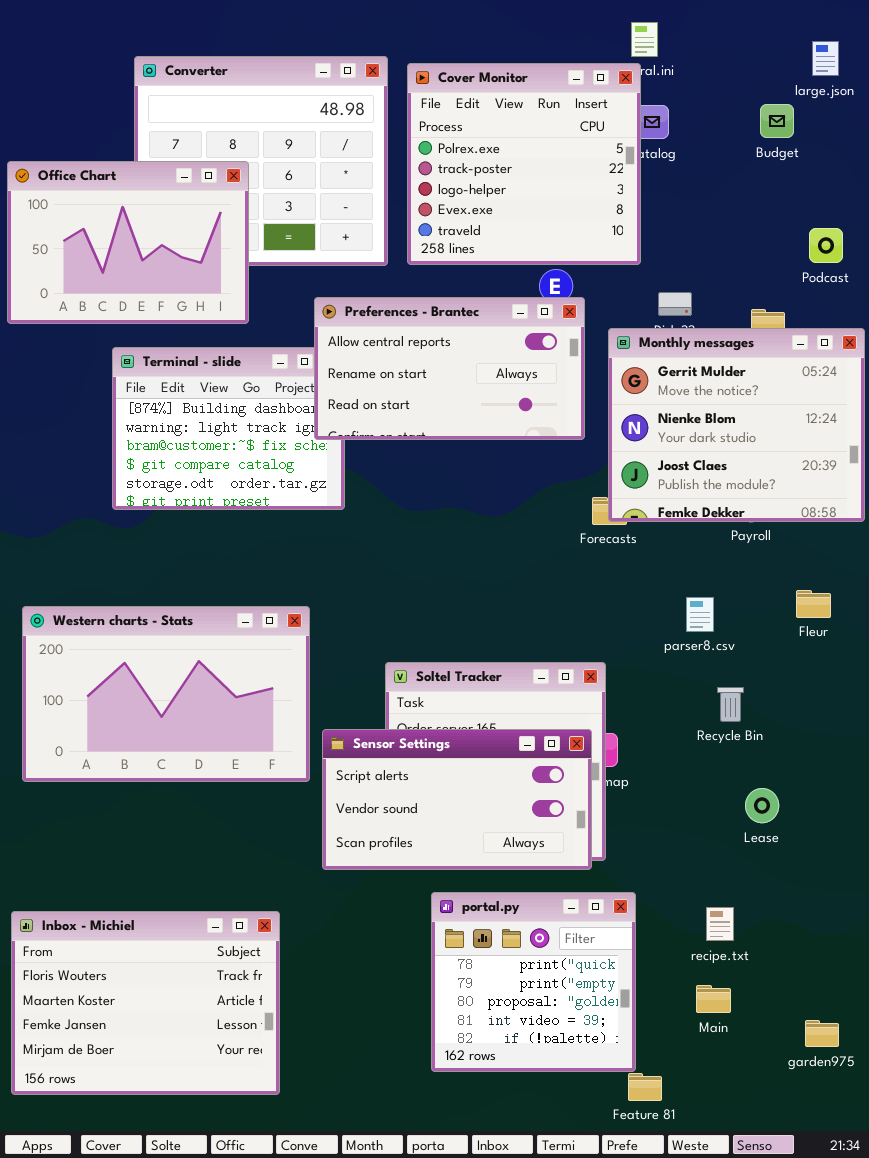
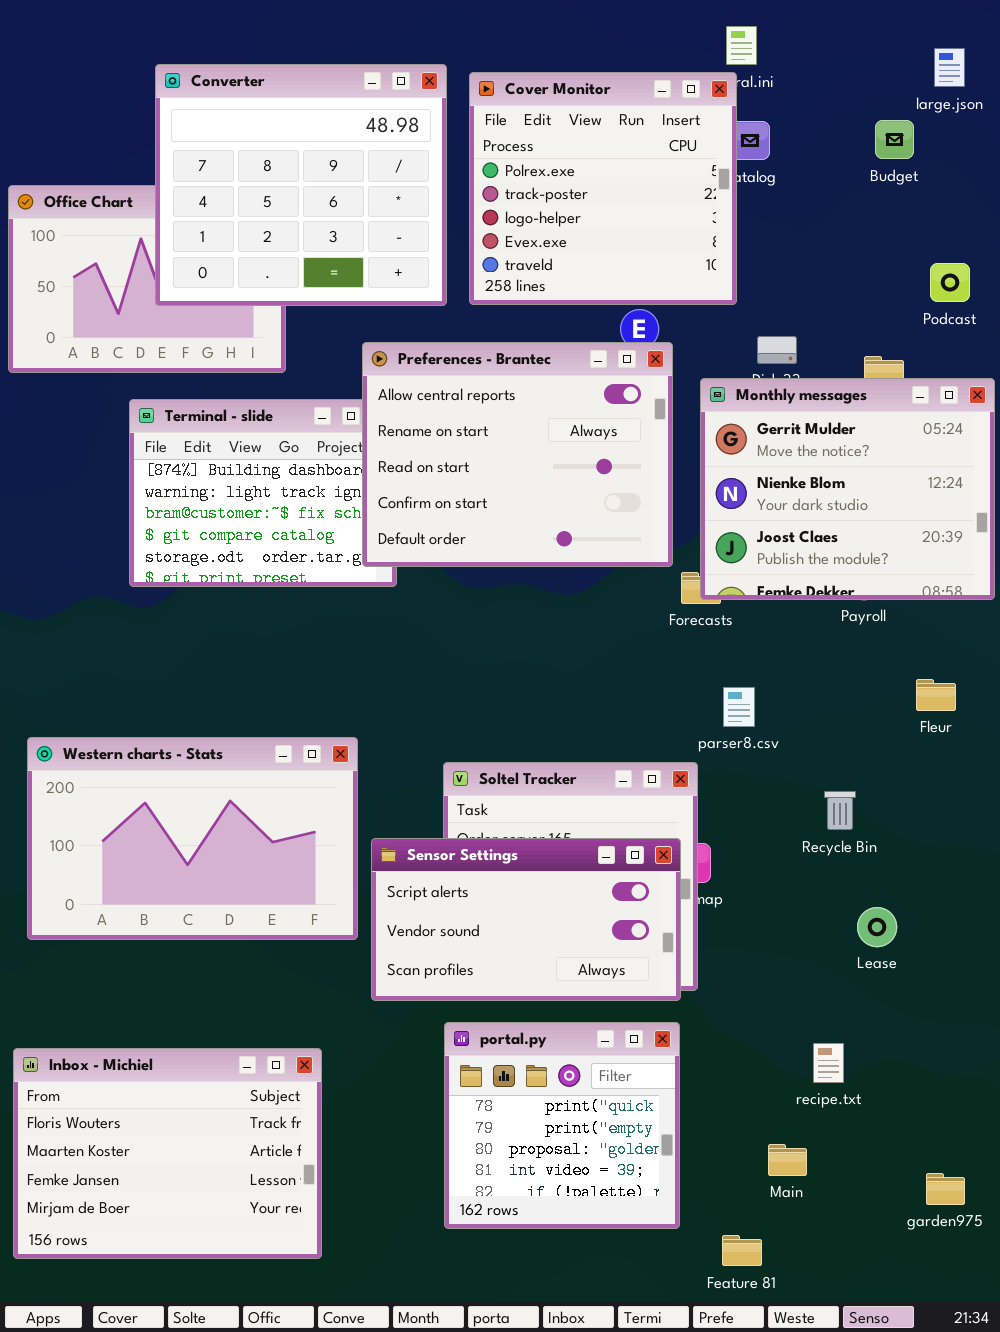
Converter: [134,56,388,266] -> [155,64,447,306], raised
Preferences - Brantec: [314,297,585,440] -> [362,342,673,567], resized
parser8.csv: [686,597,714,632] -> [723,687,755,727], moved
Western charts - Stats: [22,606,310,782] -> [27,737,358,940], moved
portal.py: [431,892,636,1072] -> [444,1022,680,1229], moved
Main: [696,985,731,1013] -> [768,1144,807,1176], moved

